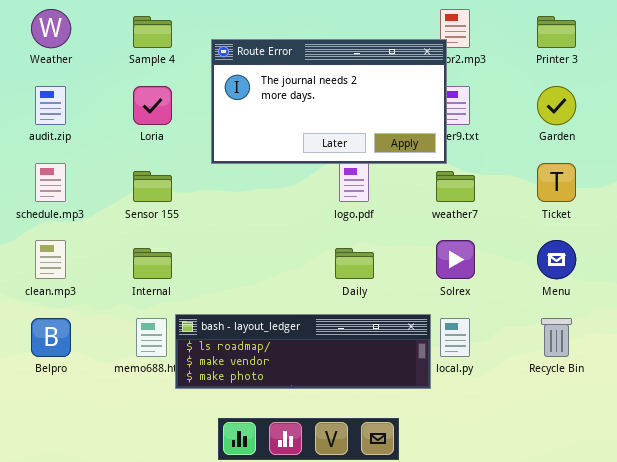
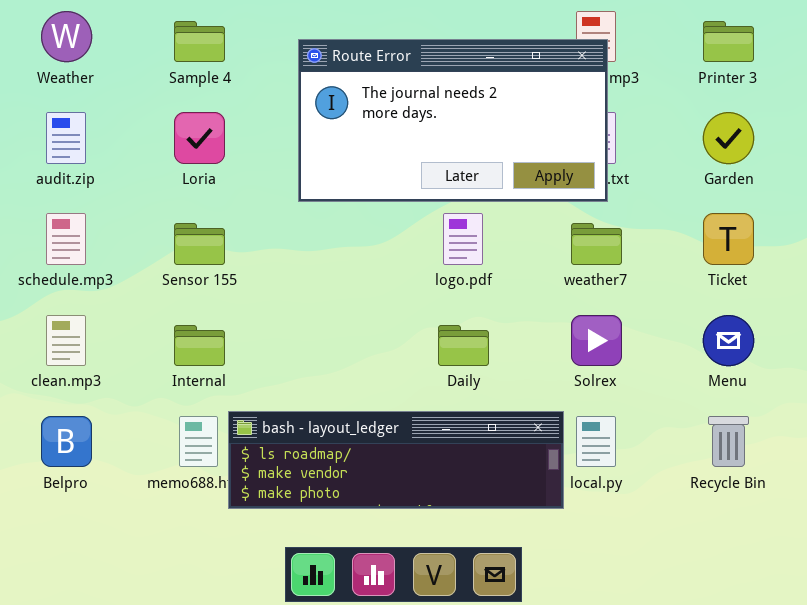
Route Error: [211,39,447,164] -> [298,39,608,202], moved

